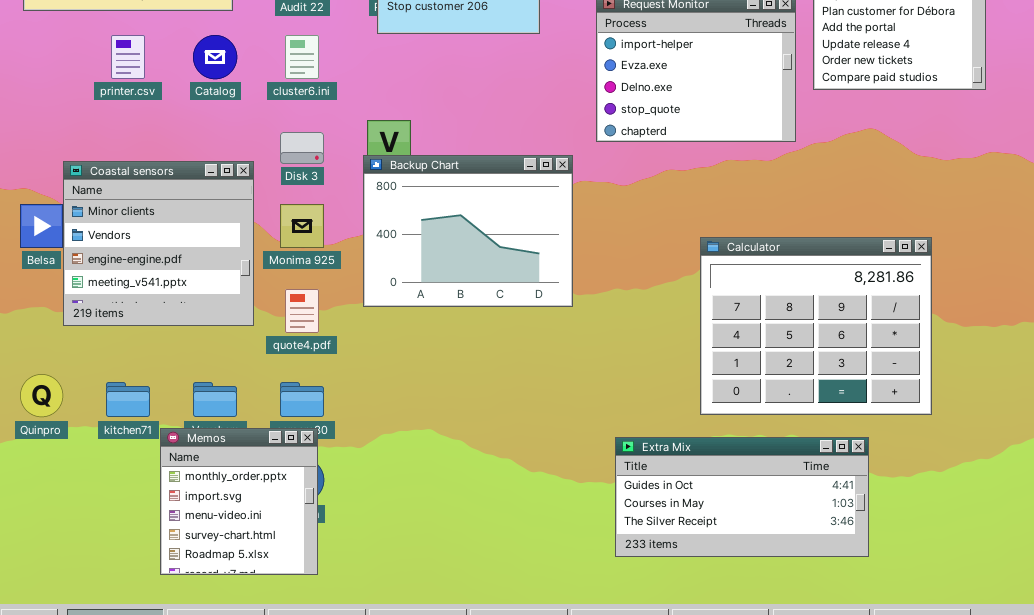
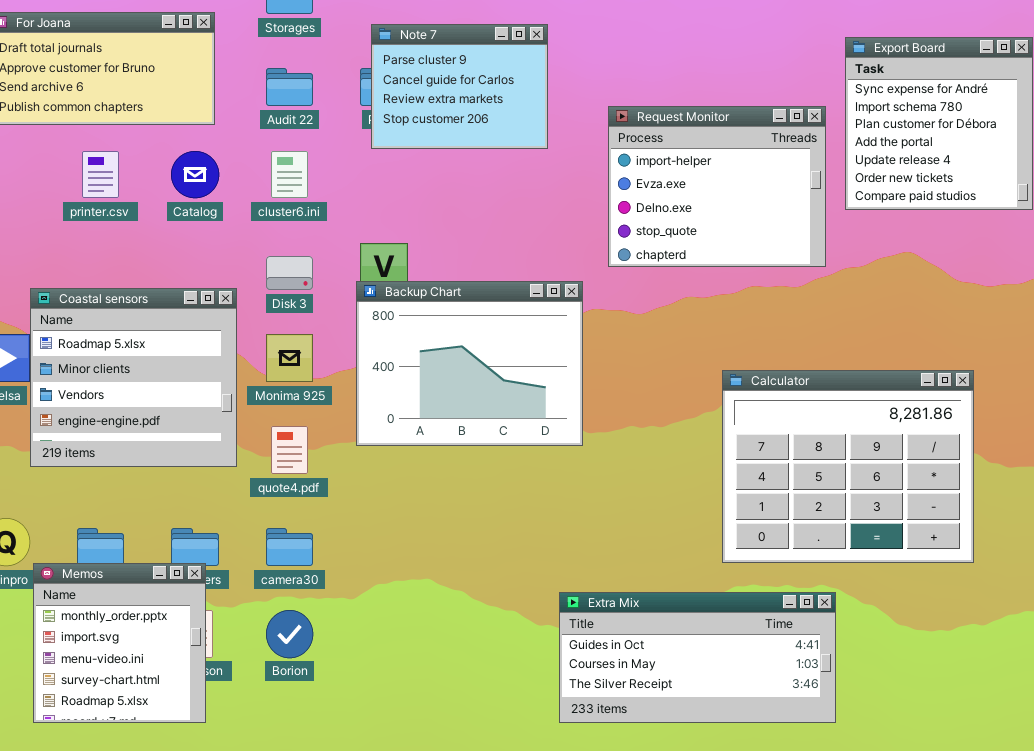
Coastal sensors: [63,161,254,326] -> [30,288,237,467], scrolled up 1 row
Memos: [160,428,318,575] -> [33,563,206,723], moved
Extra Mix: [615,437,869,557] -> [559,592,836,723], moved

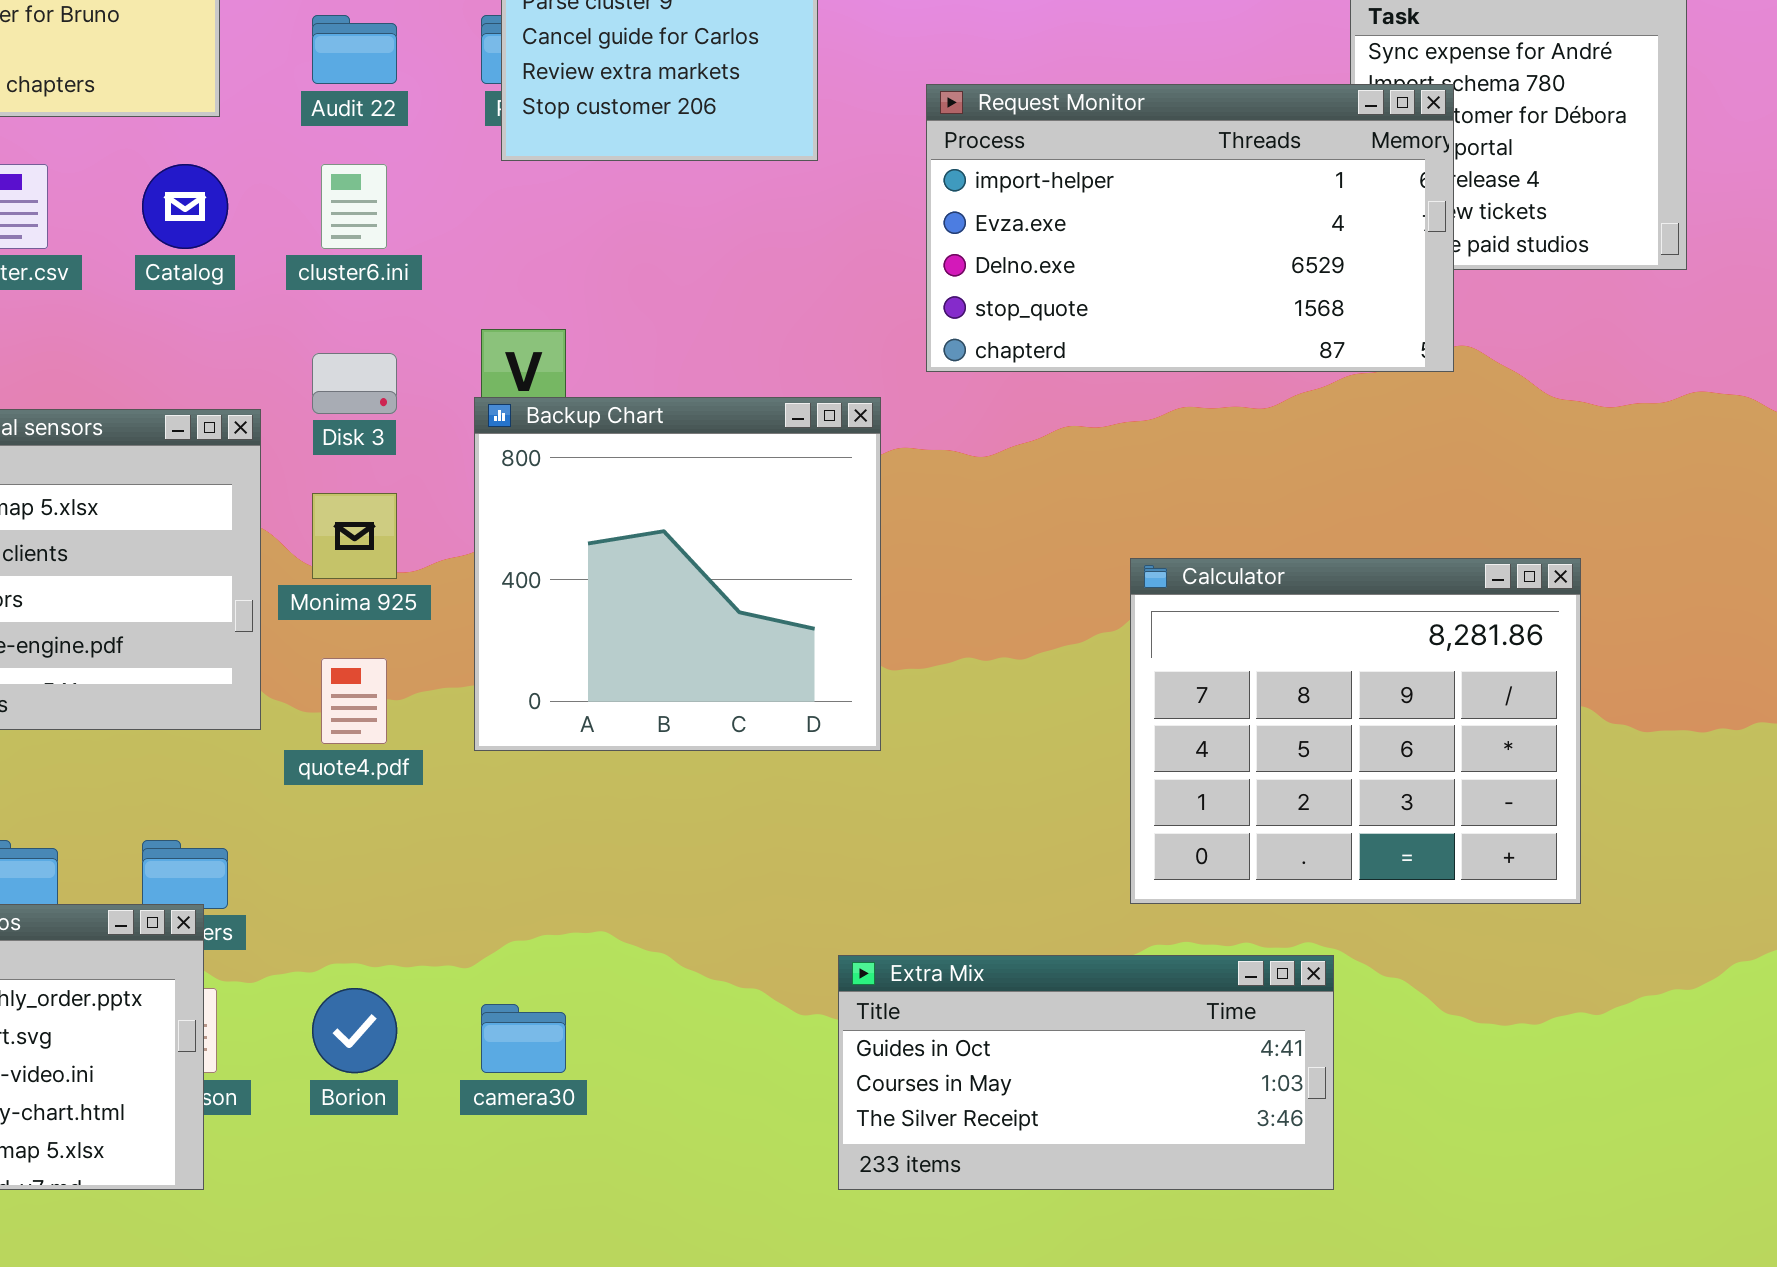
Request Monitor: [608,106,826,267] -> [926,84,1454,372], resized
Backup Chart: [356,281,583,446] -> [474,397,881,751], resized
camera30: [266,528,313,566] -> [481,1004,566,1073], moved

